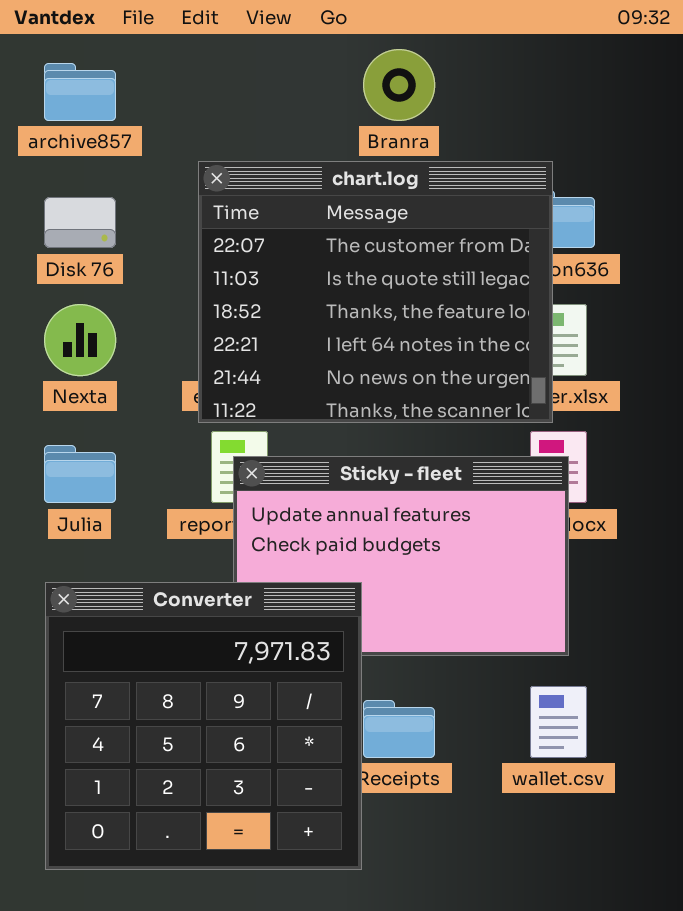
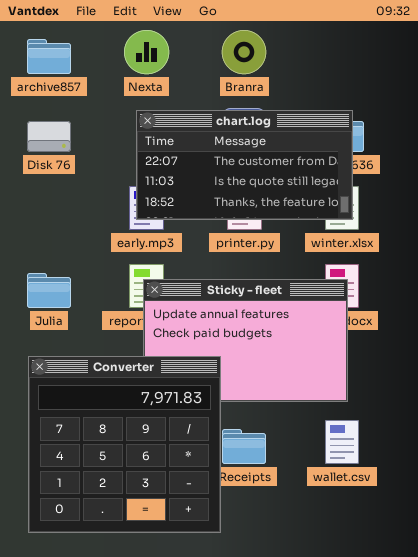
chart.log: [198,161,553,423] -> [136,110,353,220], moved, resized
Nexta: [44,304,116,376] -> [124,30,169,74], moved

